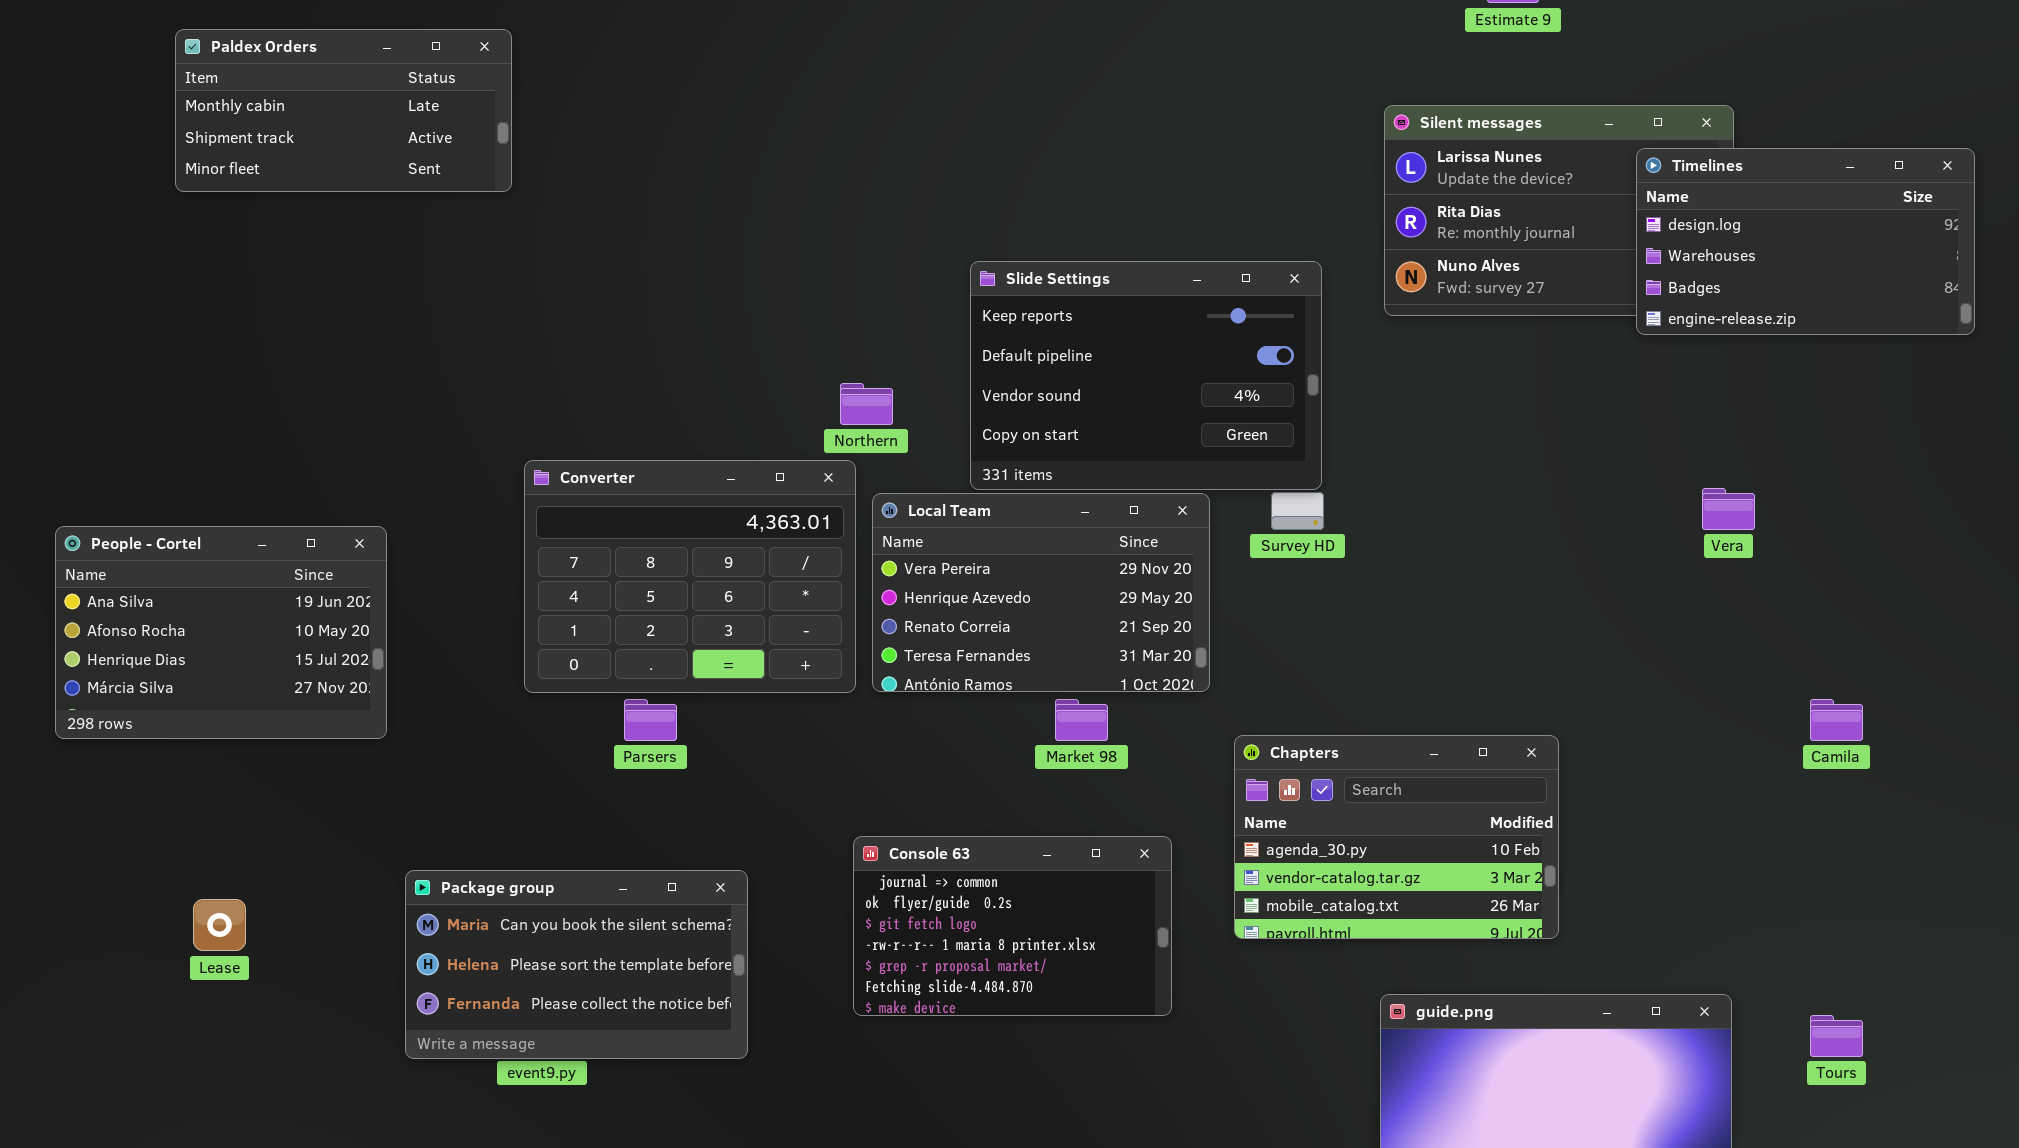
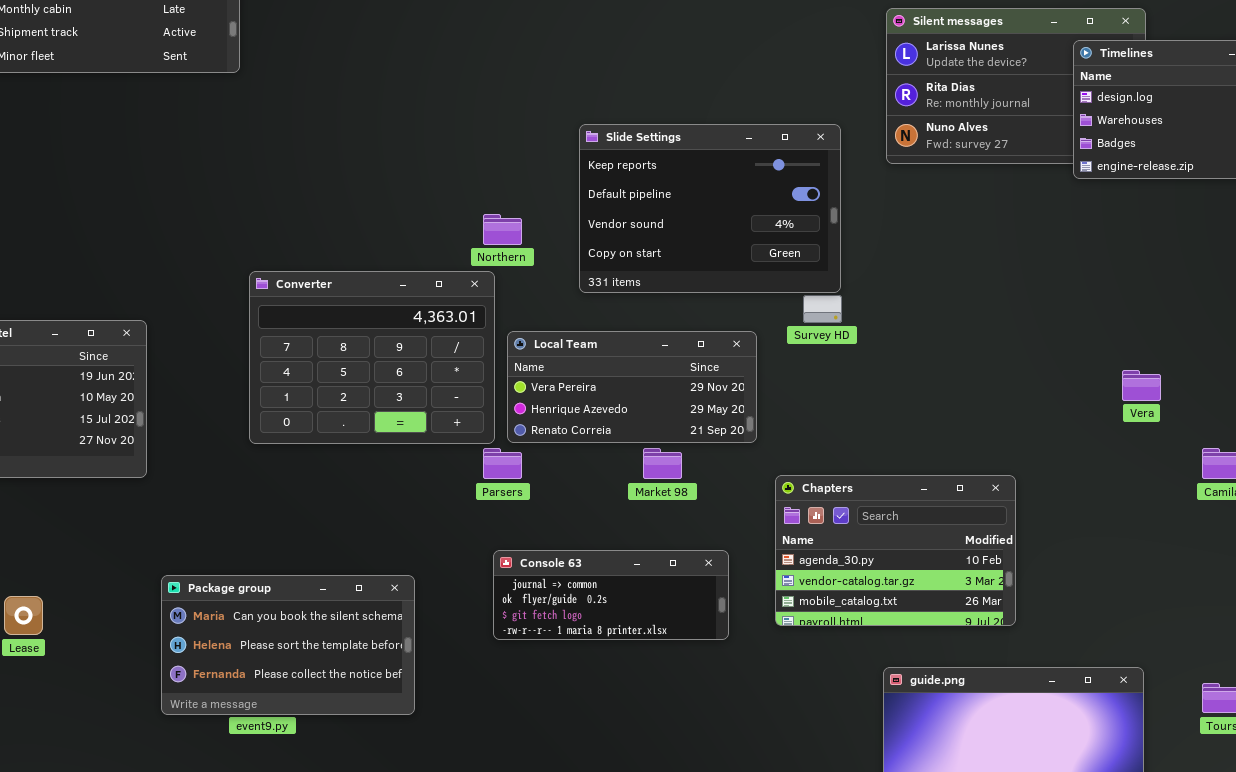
Vera: [1702,488,1755,530] -> [1122,370,1161,401], moved
Local Team: [872,493,1210,692] -> [507,331,757,443], resized
Parsers: [624,699,677,741] -> [483,448,522,479], moved
Console 63: [853,836,1172,1016] -> [493,550,729,640], resized

